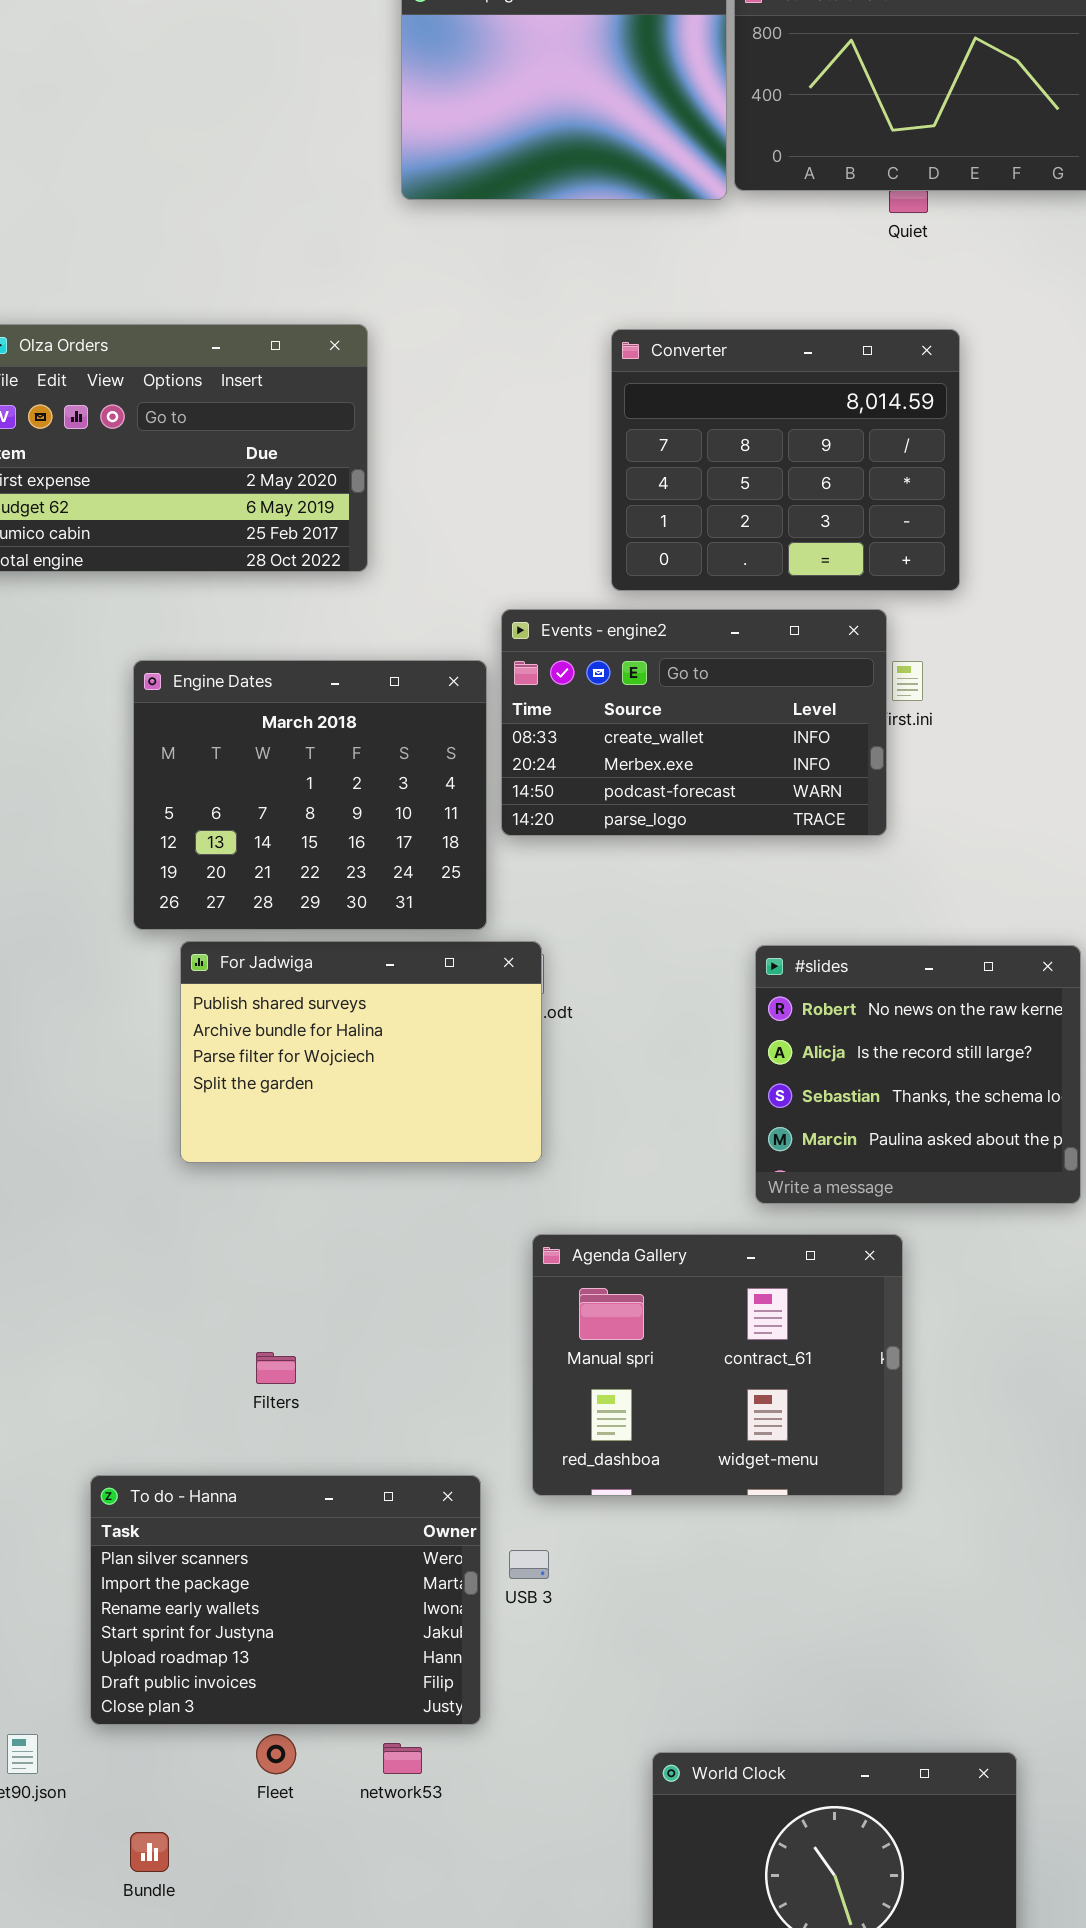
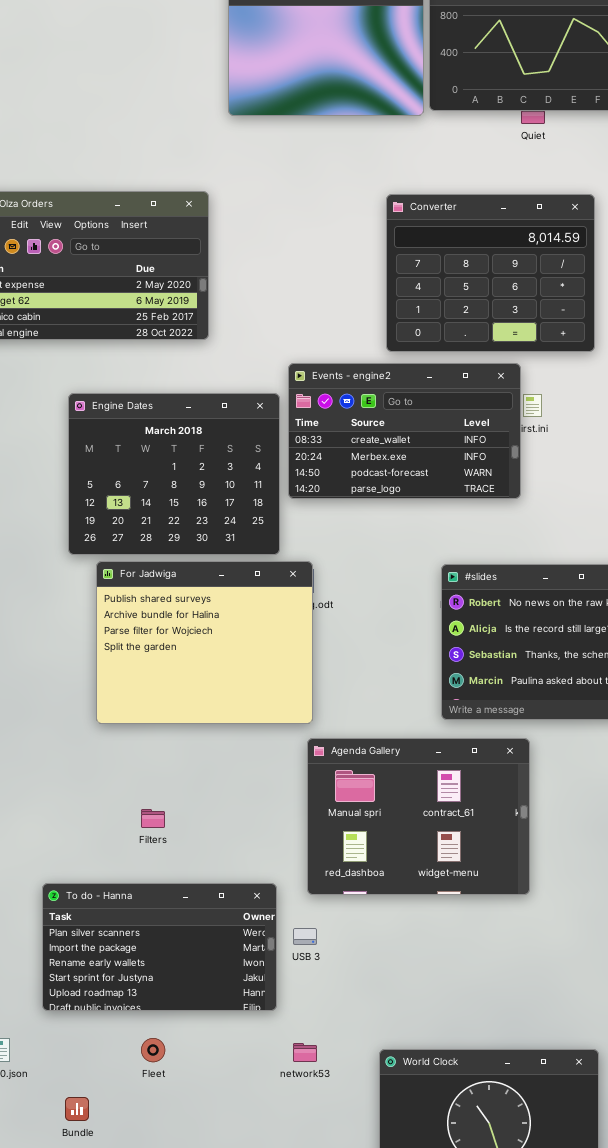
Converter: [611,329,960,591] -> [386,194,595,352], moved
For Jadwiga: [180,941,542,1163] -> [96,561,313,724], resized
To do - Hanna: [90,1475,481,1725] -> [42,883,277,1011], resized
network53: [383,1743,422,1774] -> [293,1043,317,1062], moved

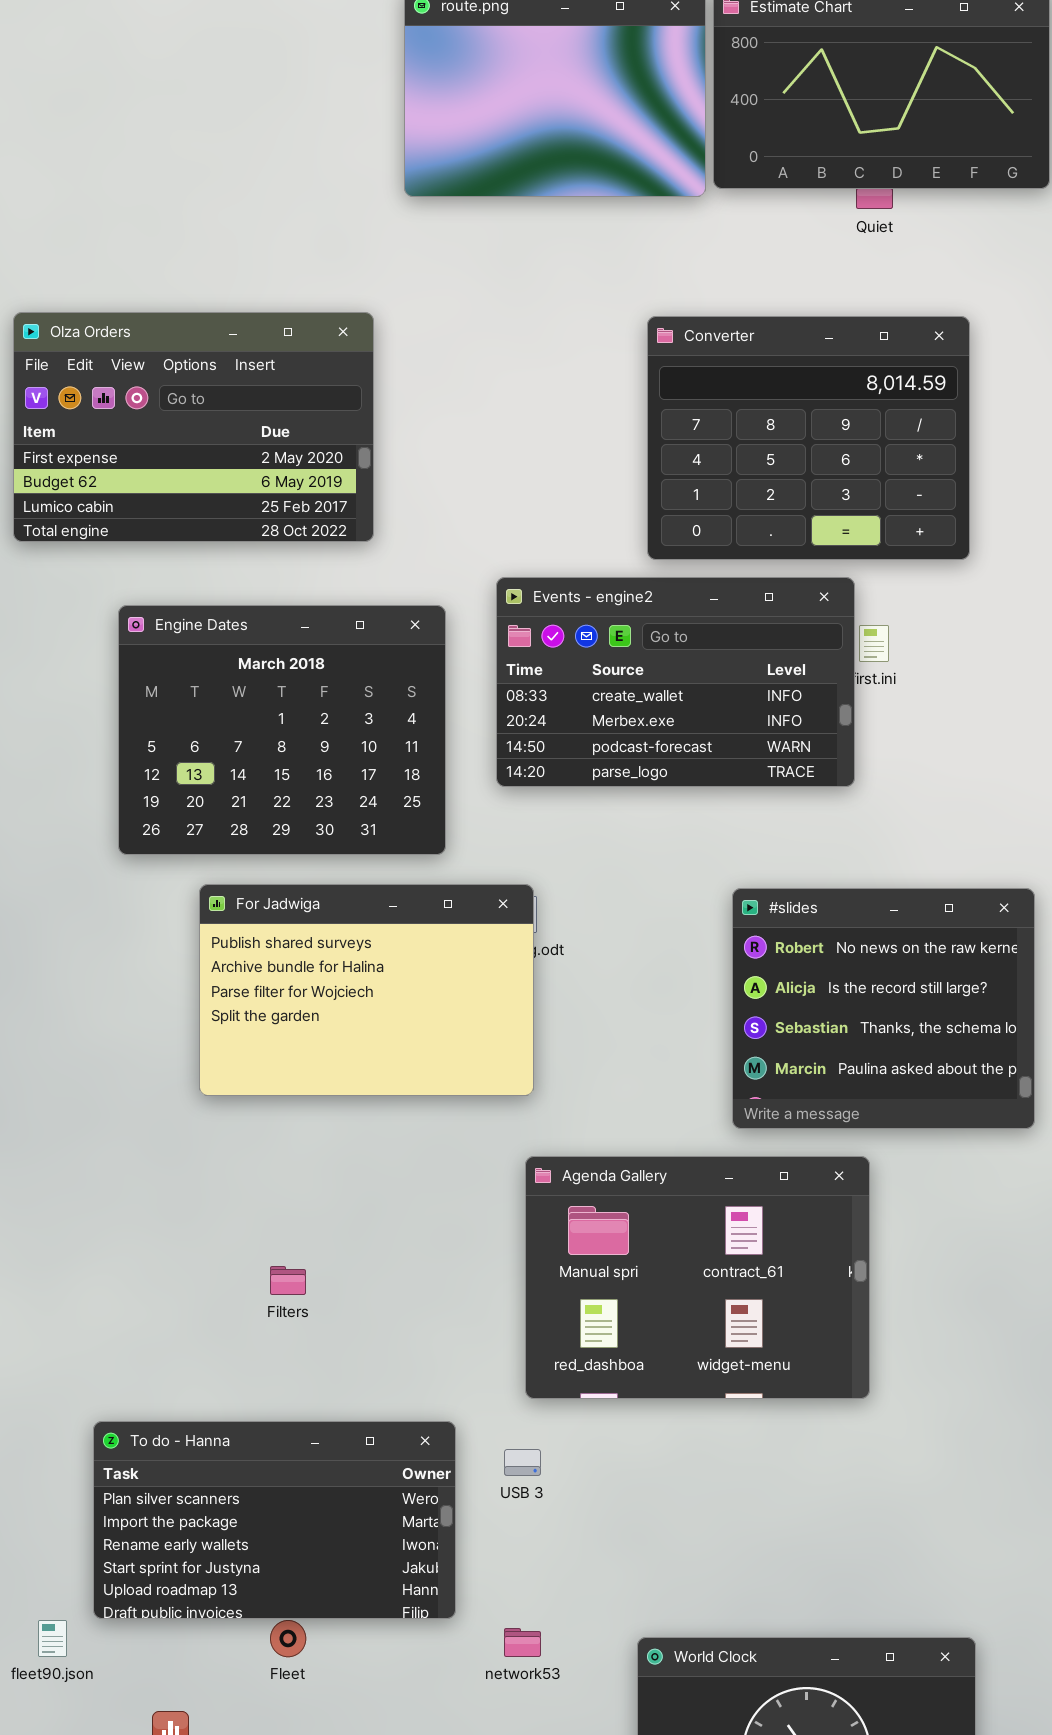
Engine Dates: [68,393,280,555] -> [118,605,446,855], moved
For Jadwiga: [96,561,313,724] -> [199,884,534,1096], resized
To do - Hanna: [42,883,277,1011] -> [93,1421,456,1619], moved

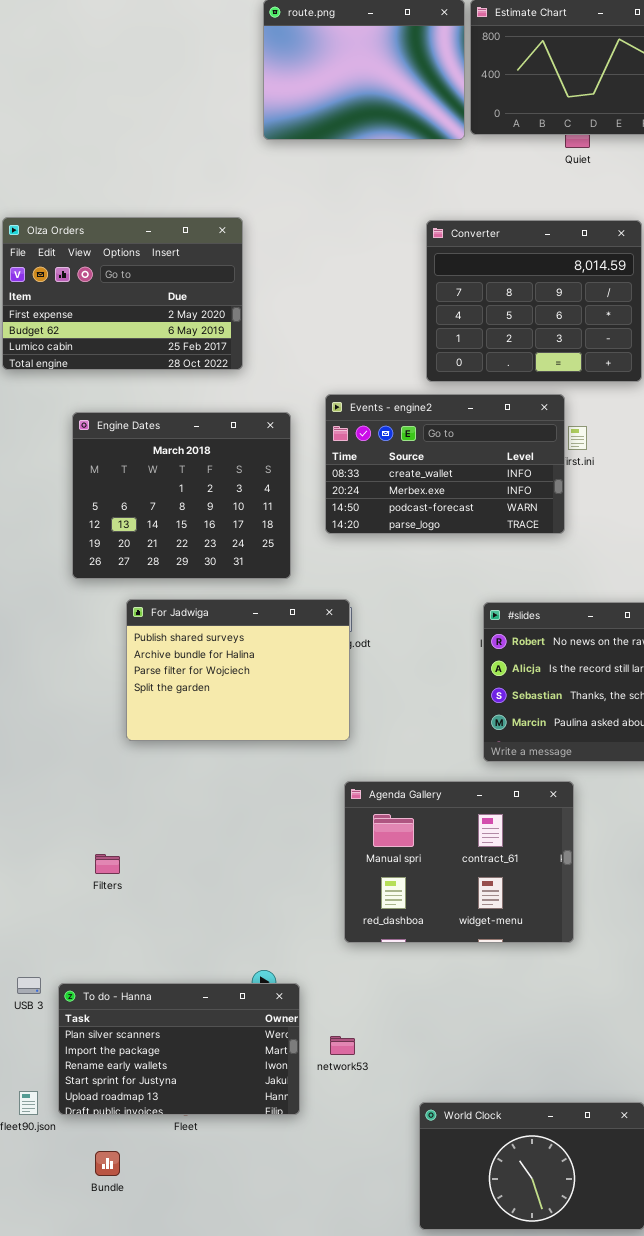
Filters: [270,1266,306,1295] -> [95,854,120,874], moved
To do - Hanna: [93,1421,456,1619] -> [58,983,300,1115], moved
USB 3: [504,1449,541,1476] -> [17,977,41,994], moved
network53: [504,1628,541,1657] -> [330,1036,355,1055], moved

